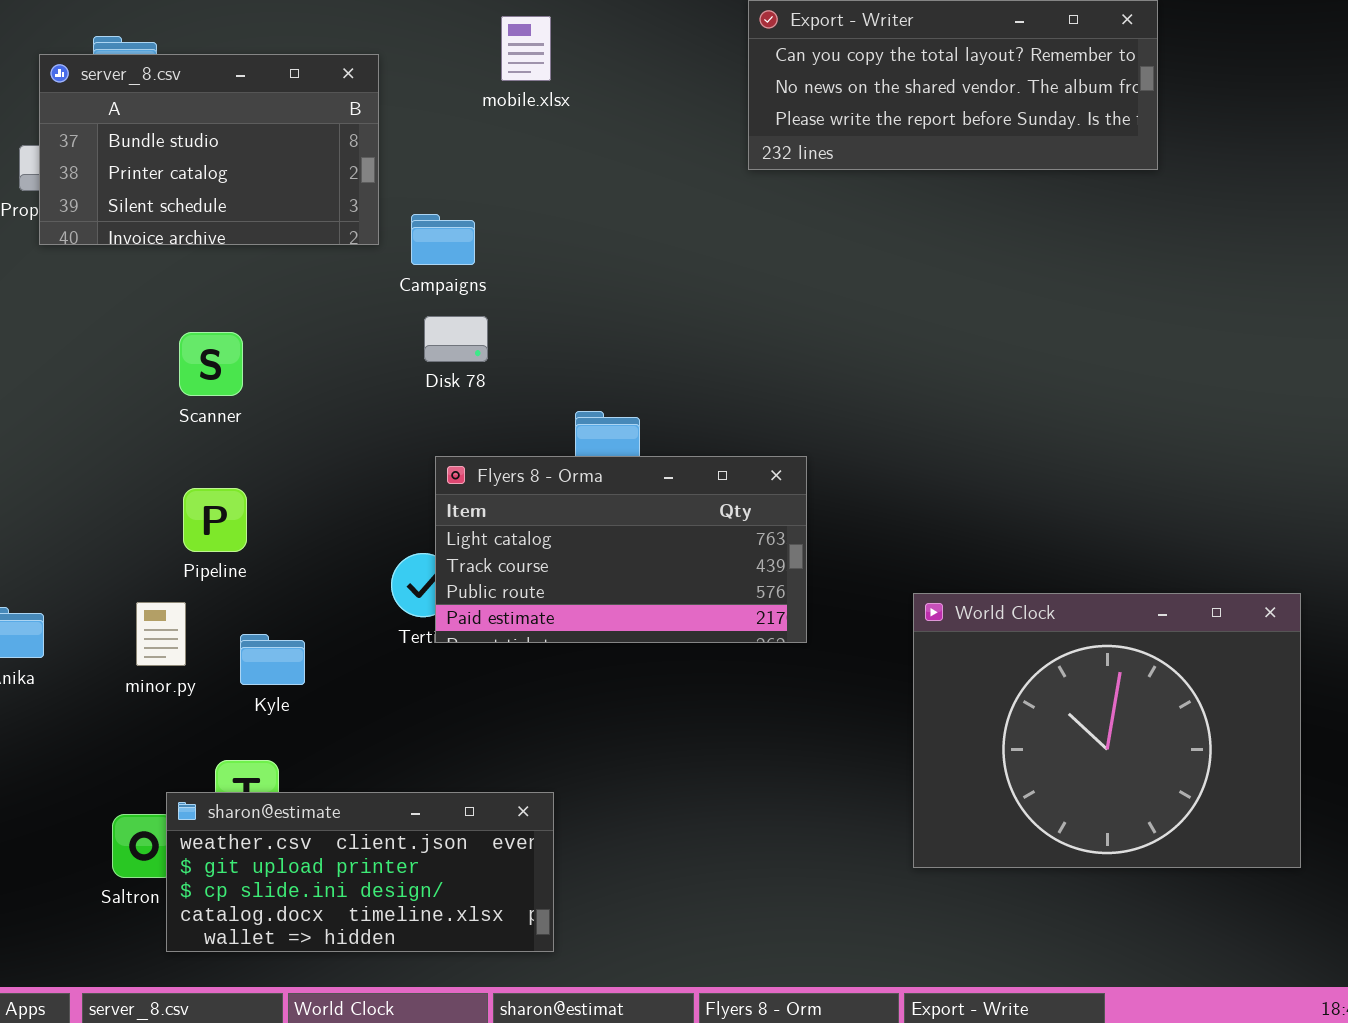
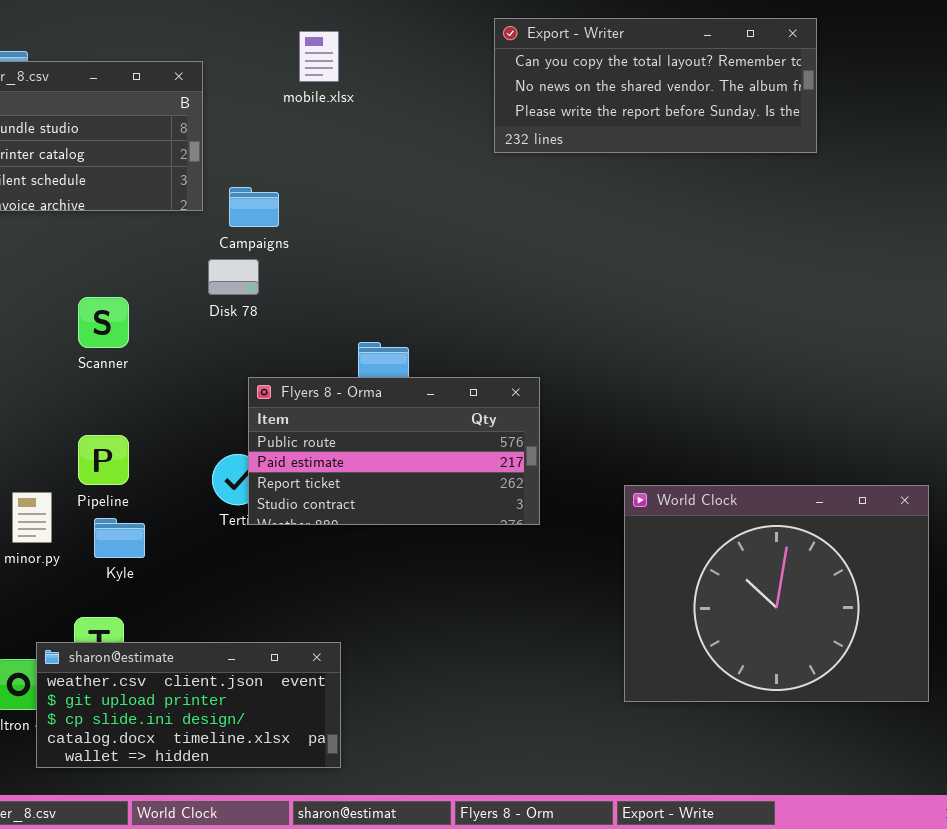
Disk 78: [424,316,488,362] -> [208,259,259,295], moved
Scanner: [179,332,243,396] -> [78,297,129,348], moved
Flyers 8 - Orma: [435,456,807,643] -> [248,377,540,525], scrolled down 2 rows
Pipeline: [183,488,247,552] -> [78,435,129,485], moved

